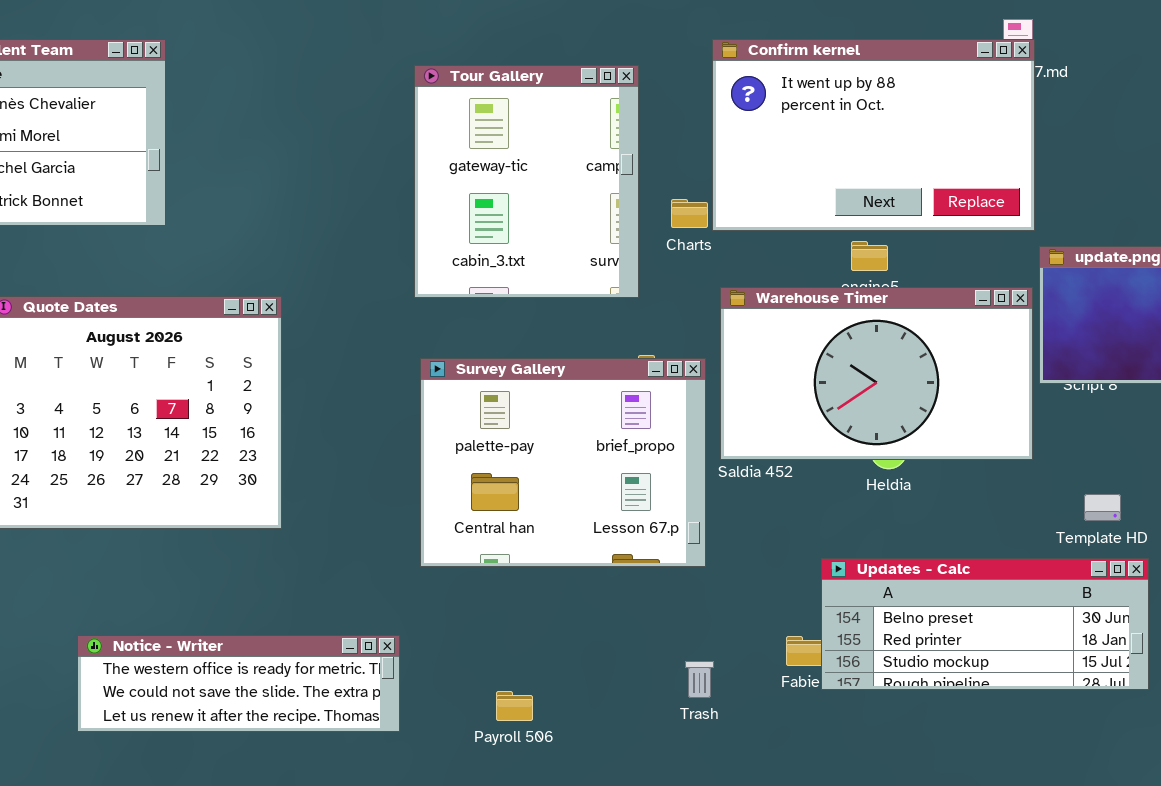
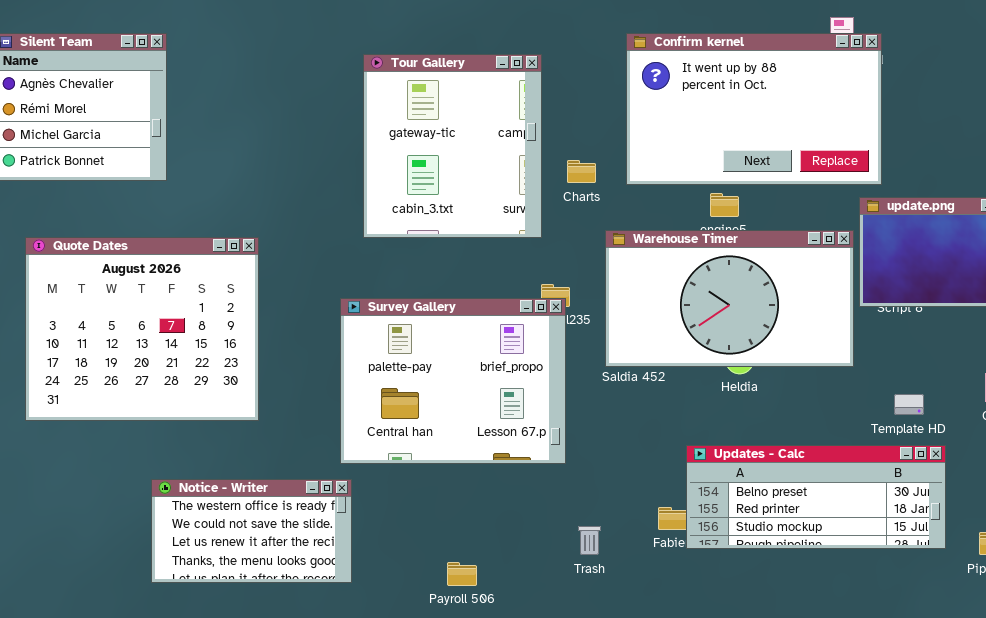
Confirm kernel: [712,39,1035,231] -> [626,33,882,185], moved
Survey Gallery: [420,358,706,567] -> [340,298,566,464], moved
Notice - Writer: [77,635,400,732] -> [151,479,352,583], resized
Payroll 506: [496,691,533,721] -> [447,562,477,586], moved

